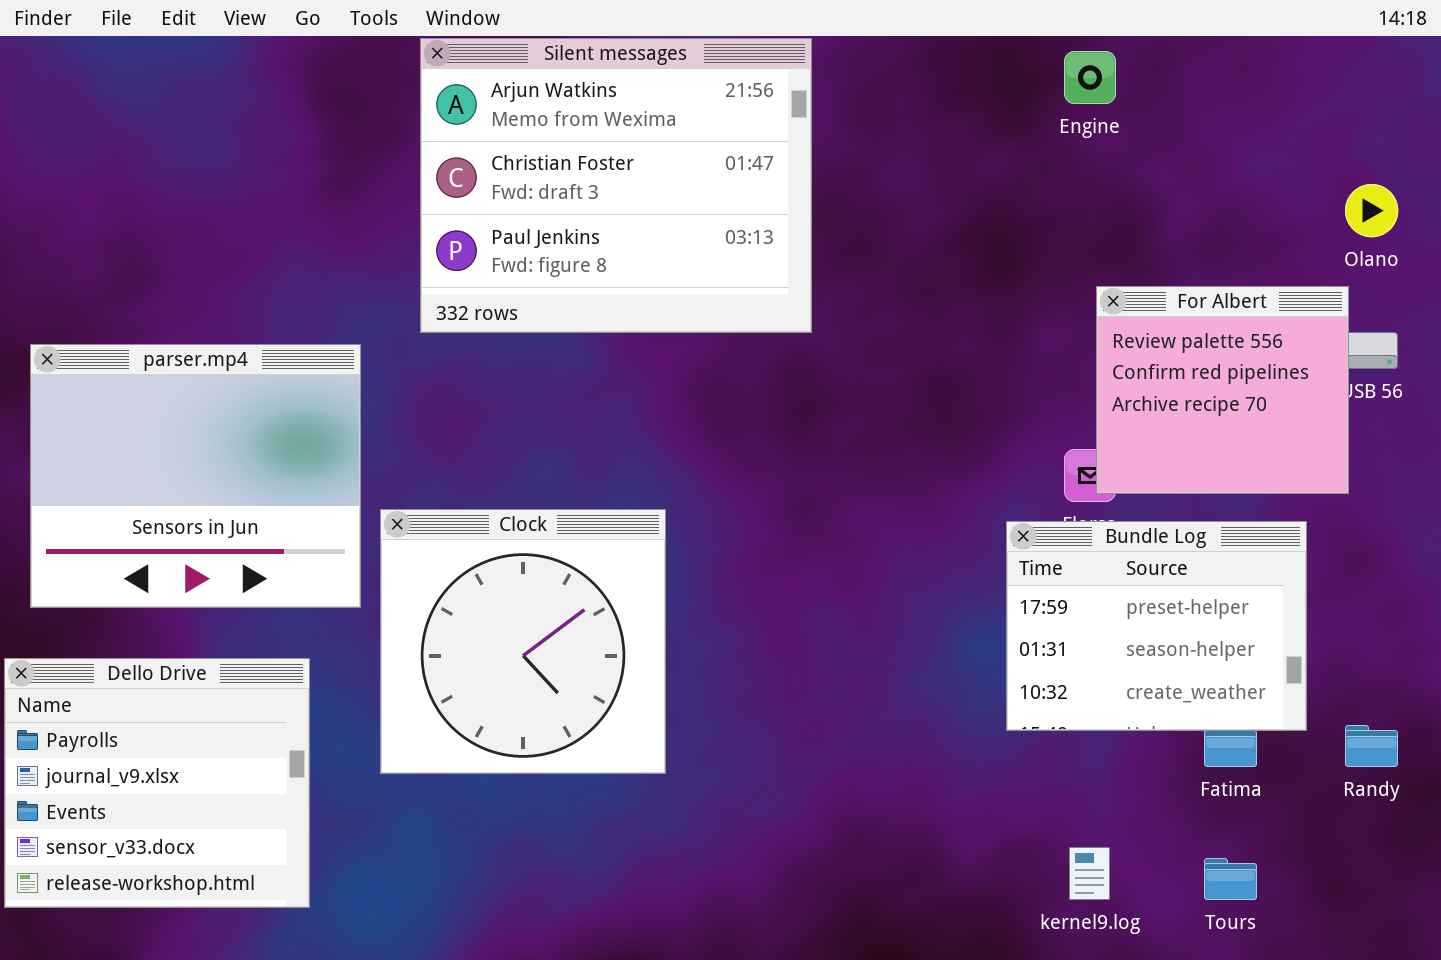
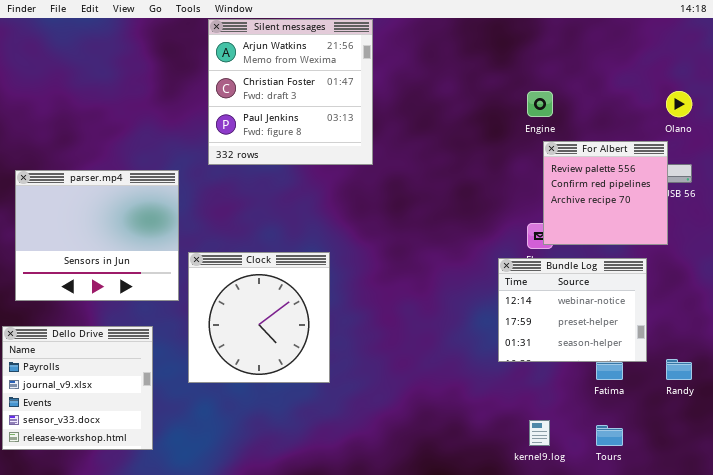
Silent messages: [420,38,812,333] -> [208,19,373,165], resized
Engine: [1064,51,1116,104] -> [527,91,553,117], moved
Bundle Log: [1006,521,1307,731] -> [498,258,647,362], scrolled up 1 row

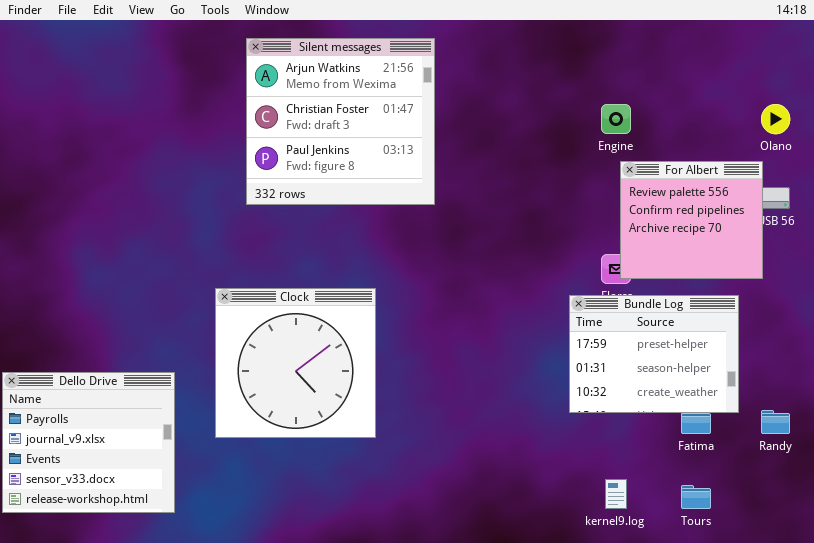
Silent messages: [208,19,373,165] -> [246,38,435,205], moved
parser.mp4: [15,170,179,301] -> none, closed
Bundle Log: [498,258,647,362] -> [569,295,739,413], scrolled down 1 row

